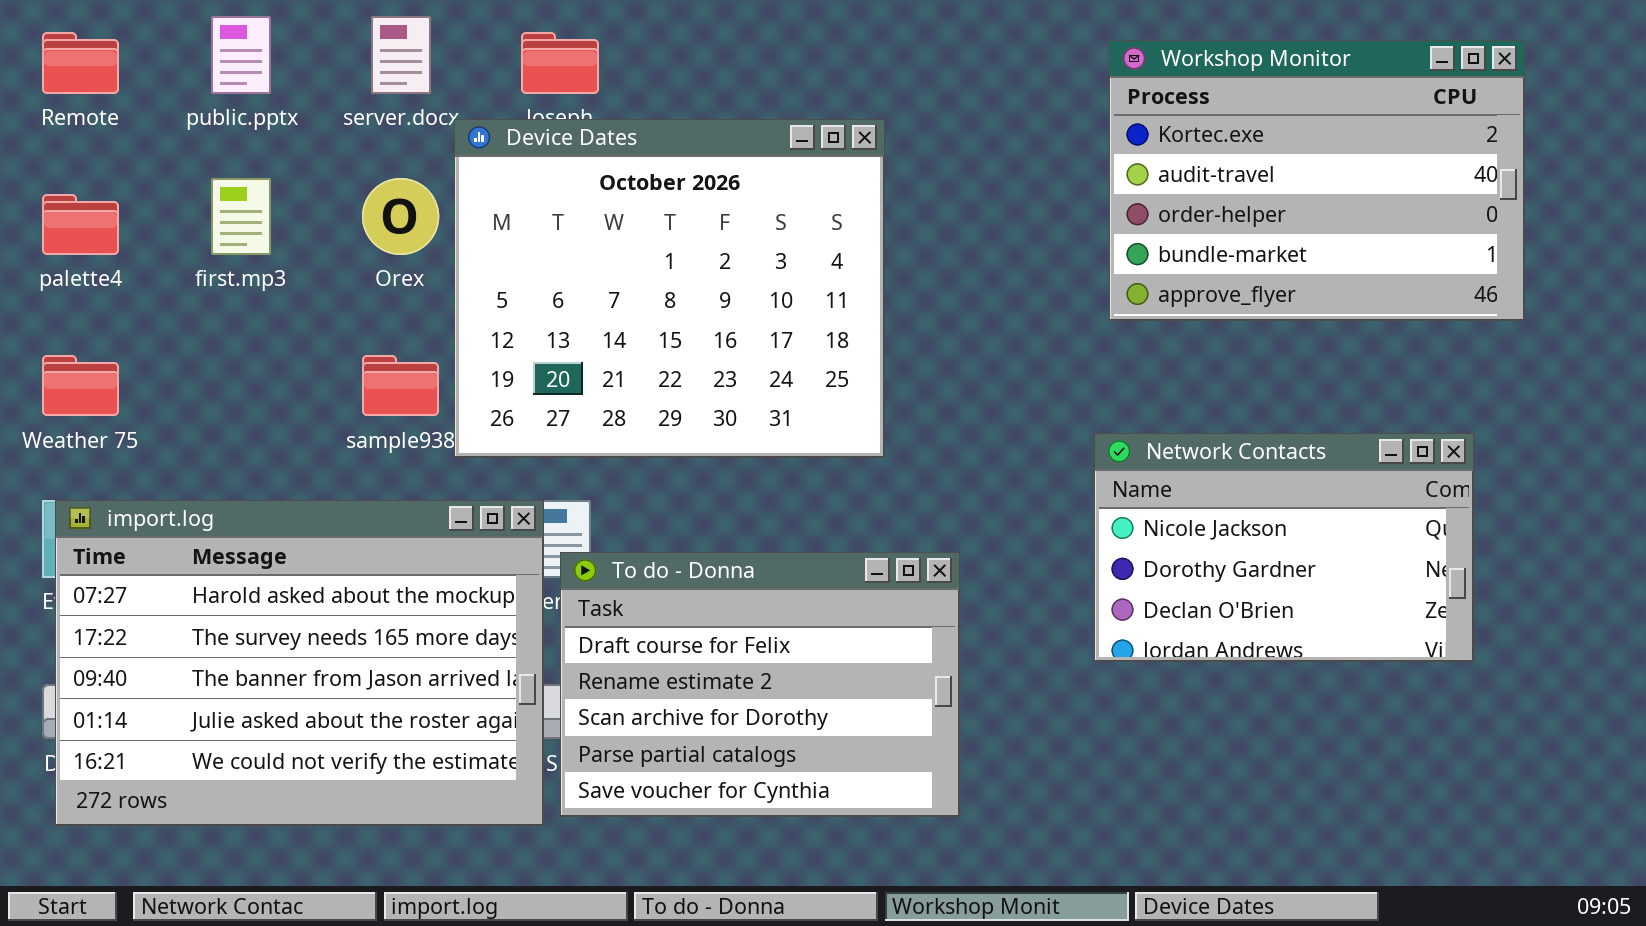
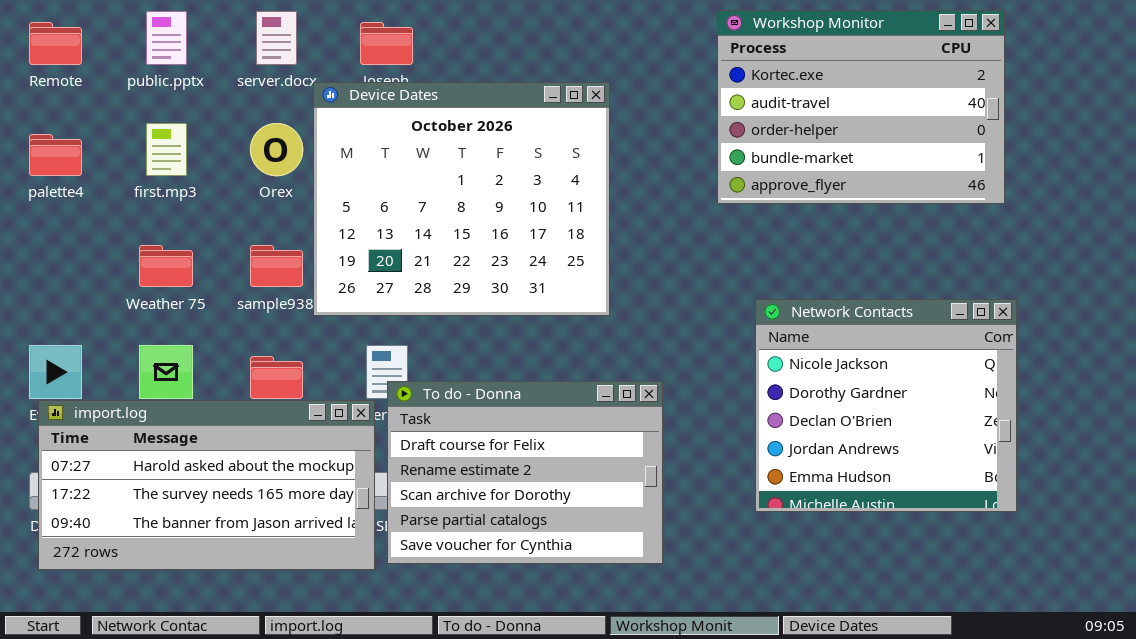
Workshop Monitor: [1109,40,1525,321] -> [717,10,1005,204], moved
Weather 75: [42,355,119,416] -> [139,245,193,287], moved
Network Contacts: [1094,433,1474,662] -> [755,299,1017,512], resized
import.log: [55,500,544,826] -> [38,400,375,570], resized

